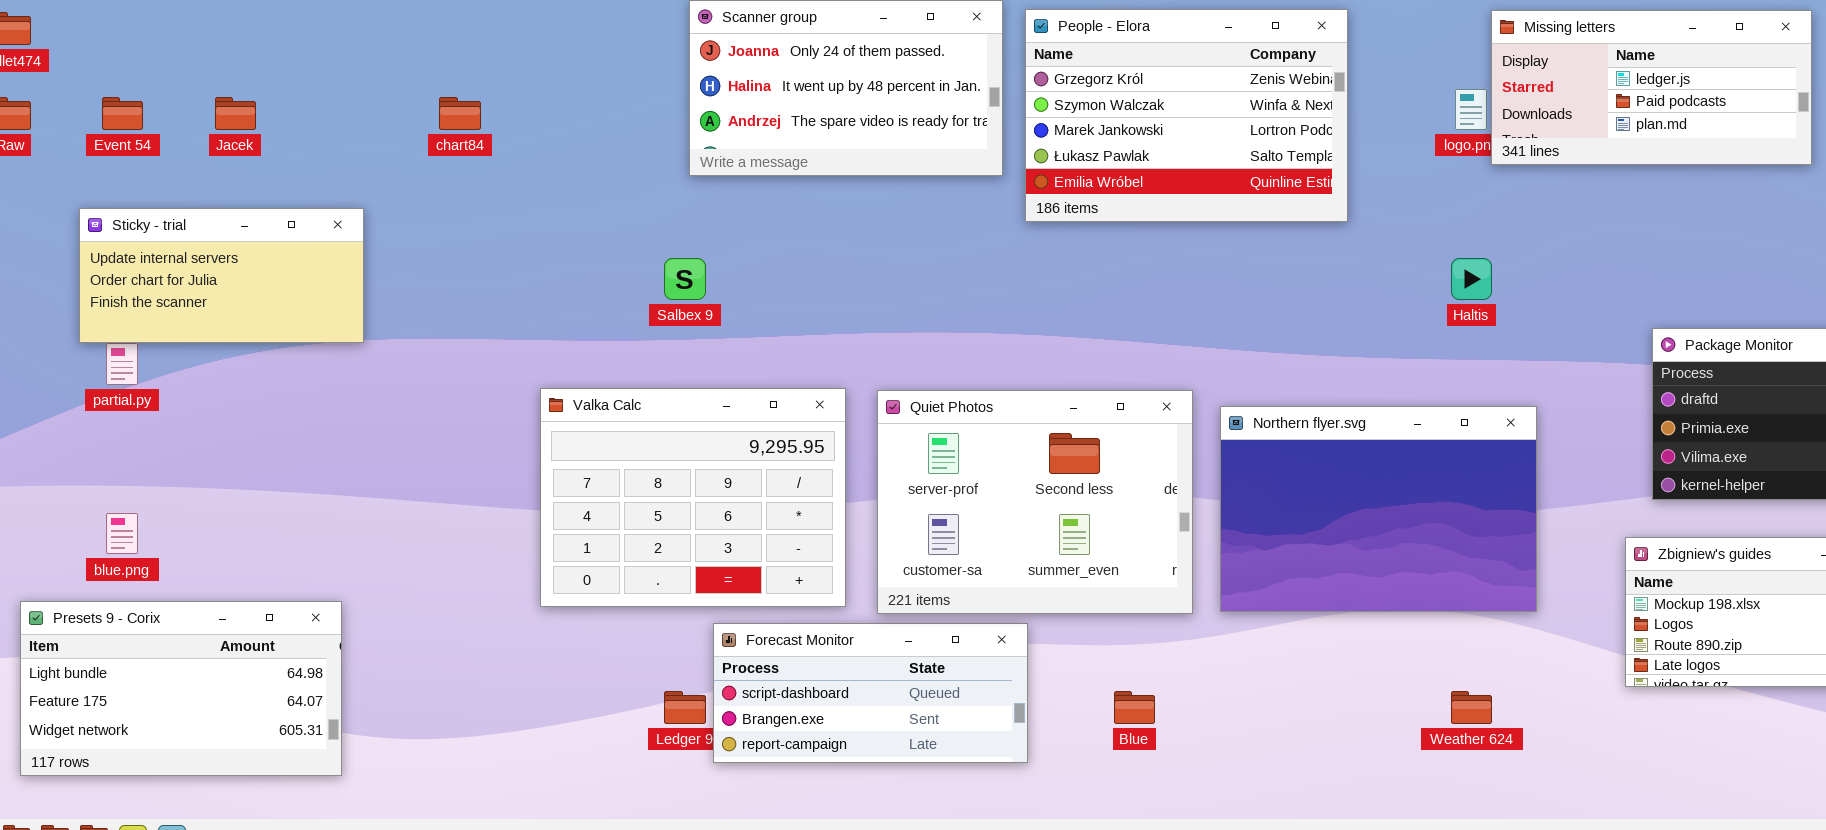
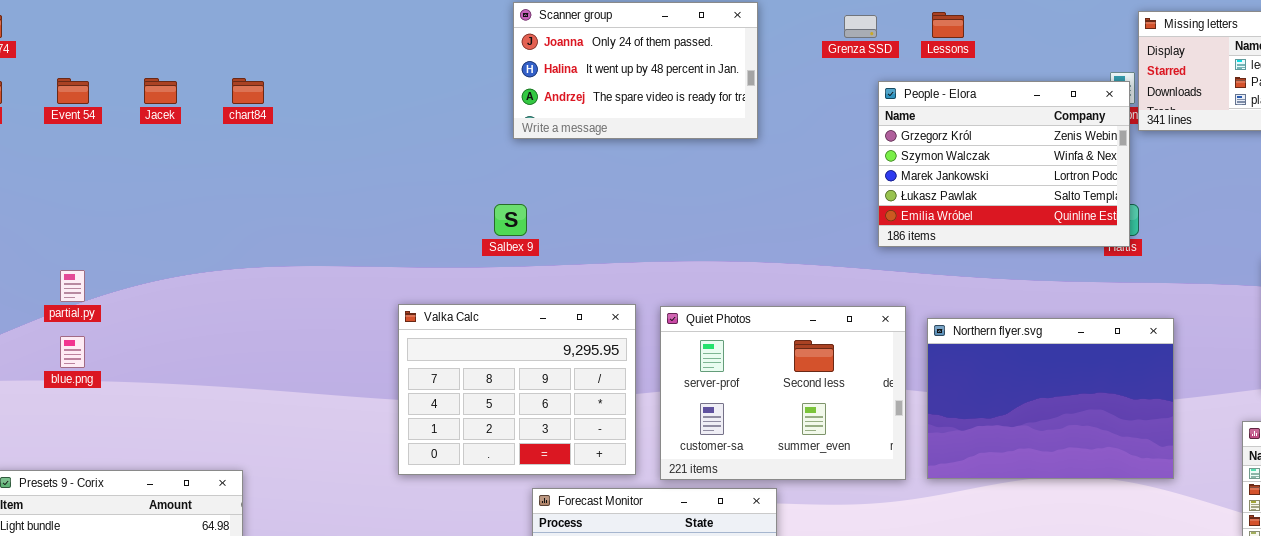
People - Elora: [1025,9,1348,222] -> [878,81,1130,247], moved
chart84: [439,97,481,130] -> [232,78,264,104], moved
Sticky - trial: [79,208,364,343] -> none, closed
blue.png: [106,513,138,554] -> [60,336,85,368], moved

